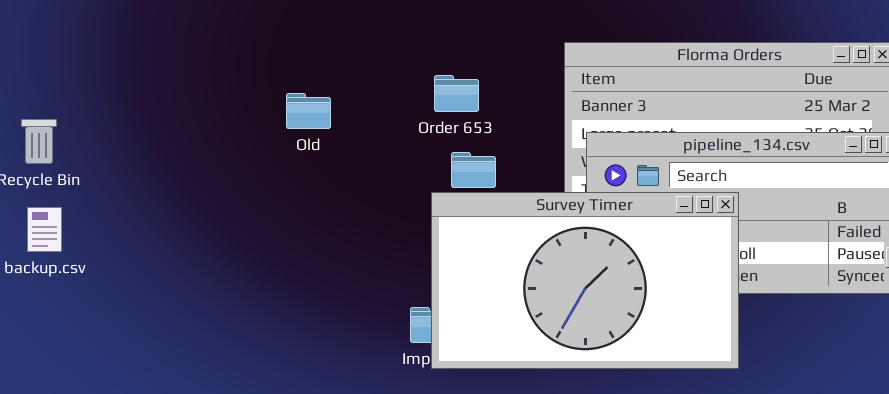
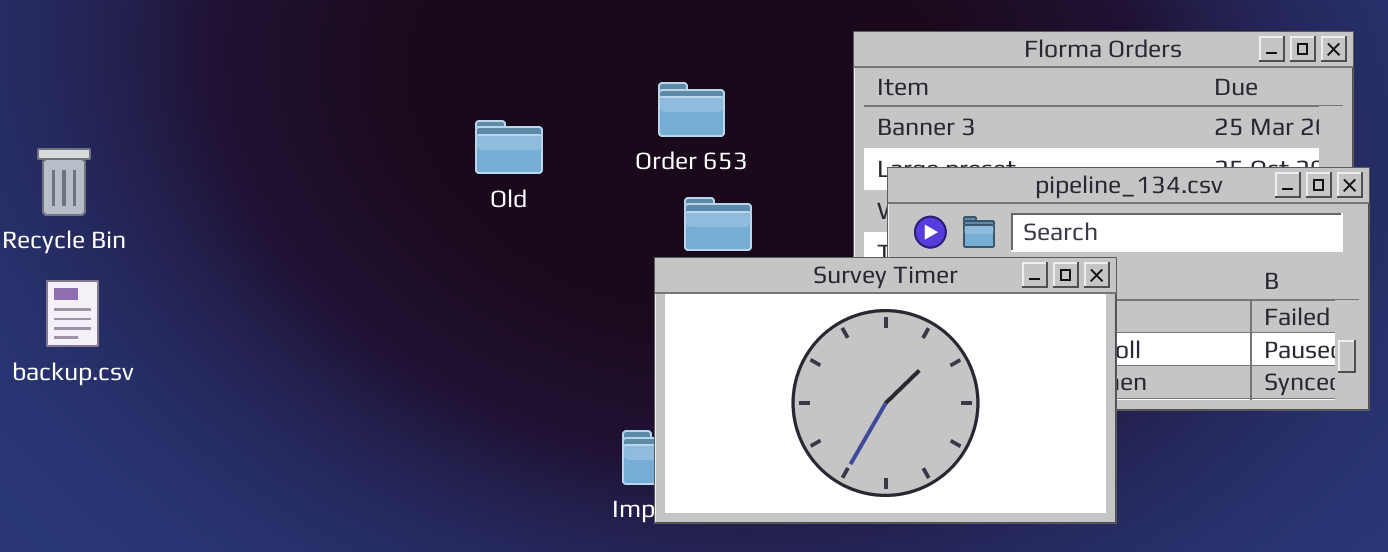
Old: [286,93,331,129] -> [475,120,543,174], moved

